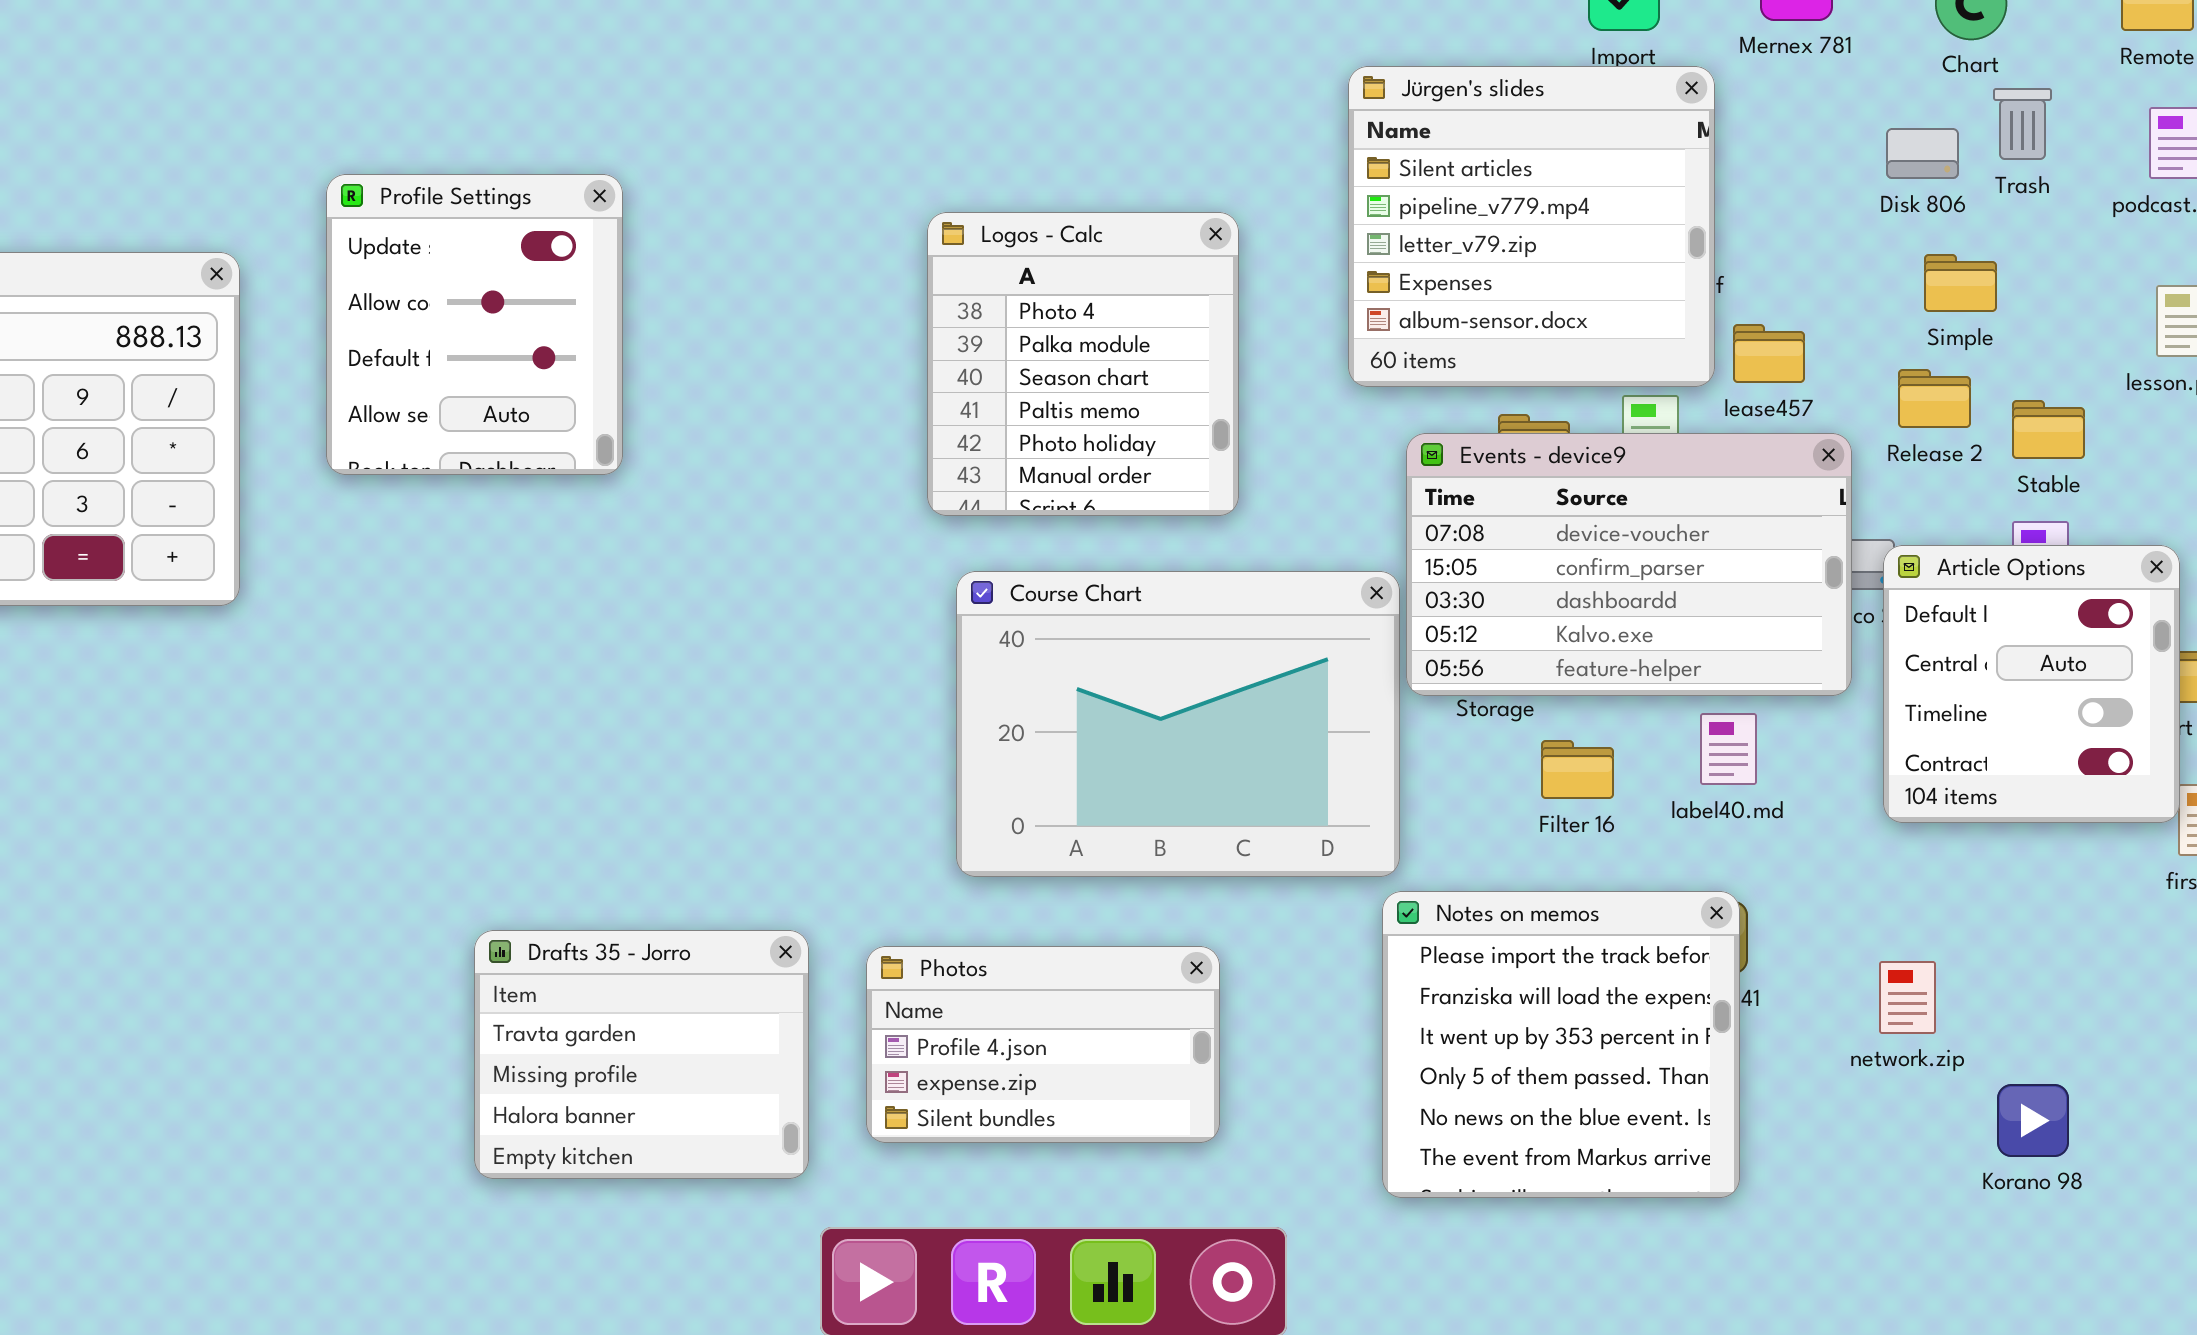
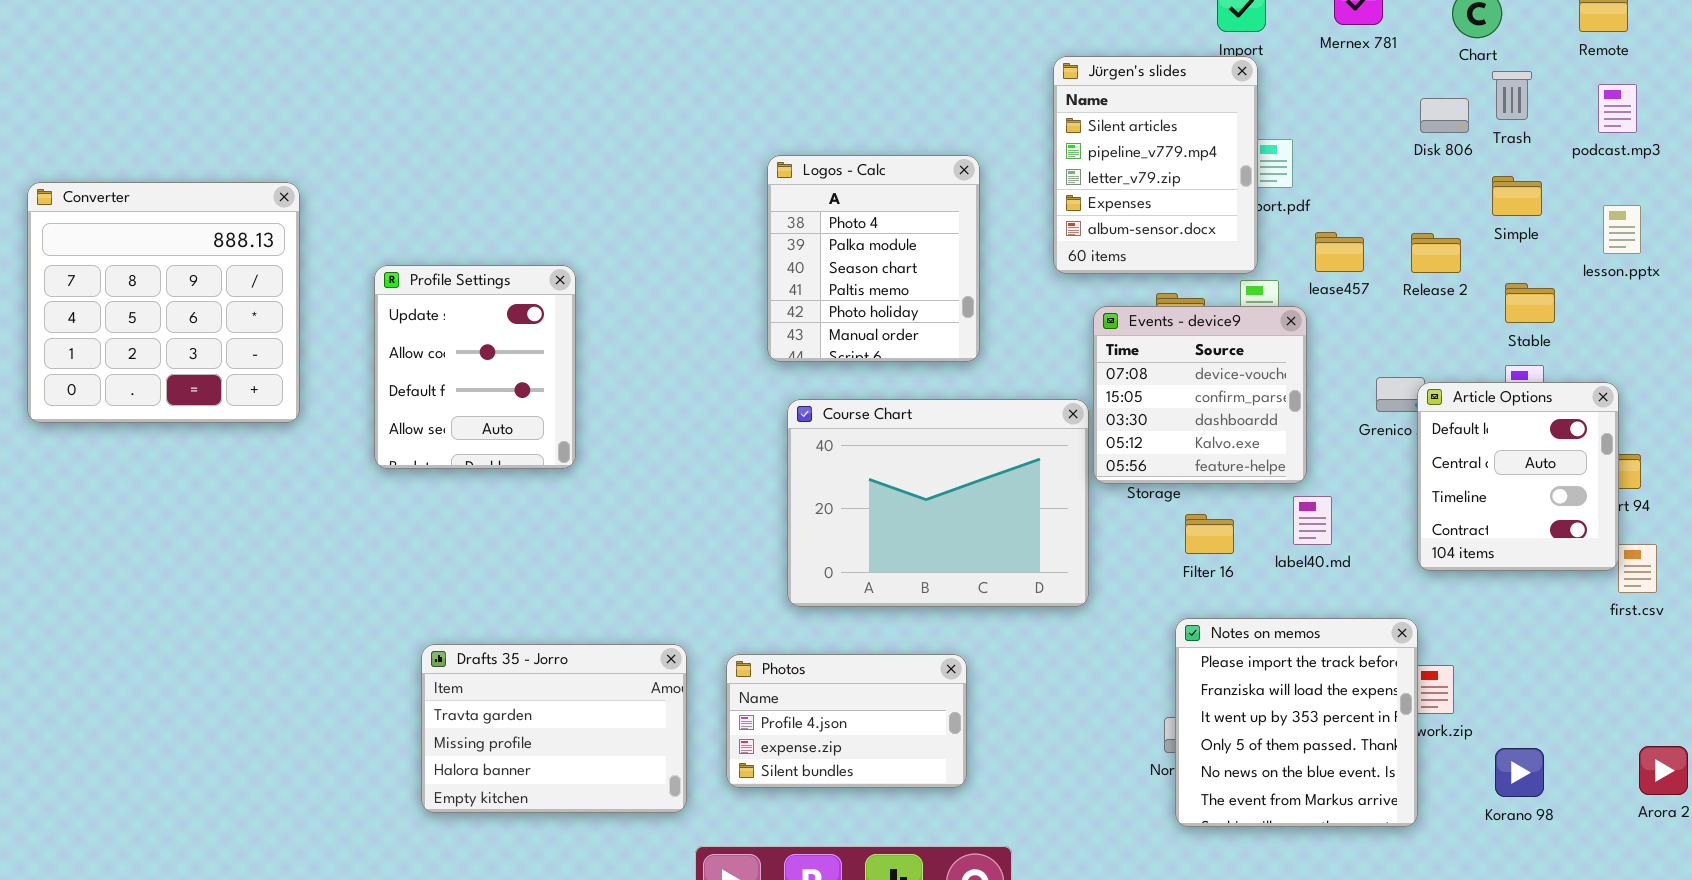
Jürgen's slides: [1348,66,1715,387] -> [1053,56,1258,274], resized
Profile Settings: [326,174,623,475] -> [374,265,576,469], moved
Simple: [1924,254,1997,312] -> [1492,176,1542,216], moved
Release 2: [1898,369,1971,428] -> [1411,233,1461,273], moved
Events - device9: [1406,433,1852,696] -> [1093,306,1307,484], resized
Notes on memos: [1382,891,1740,1198] -> [1175,618,1418,827], moved
Drafts 35 - Jorro: [474,930,809,1179] -> [421,644,687,813], resized

